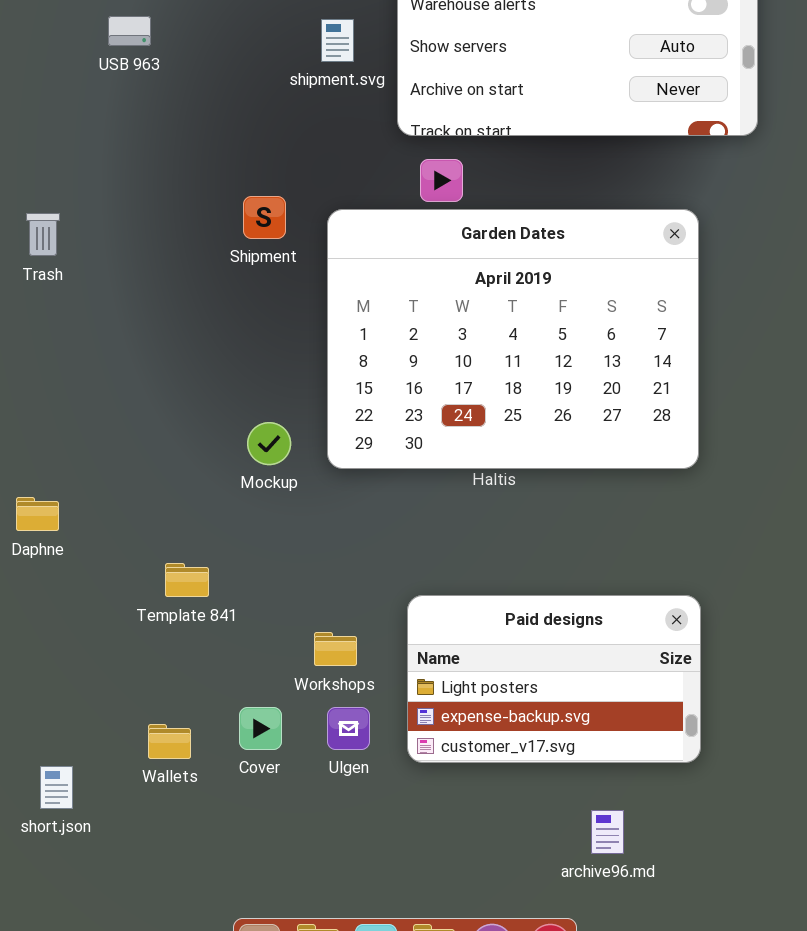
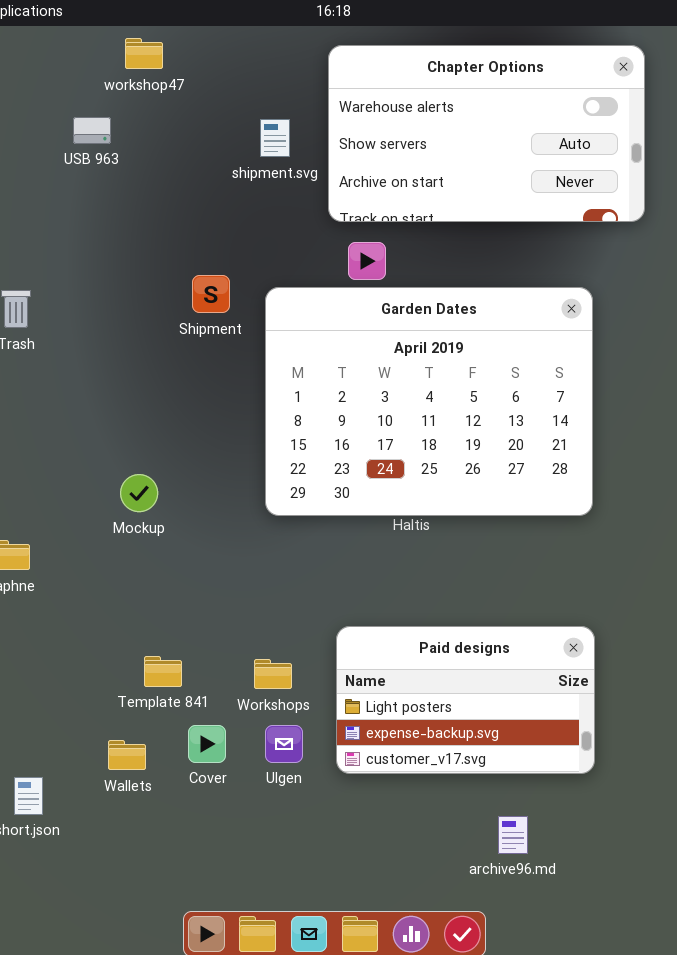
Mockup: [247,422,291,465] -> [120,474,158,512], moved
Template 841: [165,563,209,597] -> [144,656,182,687], moved

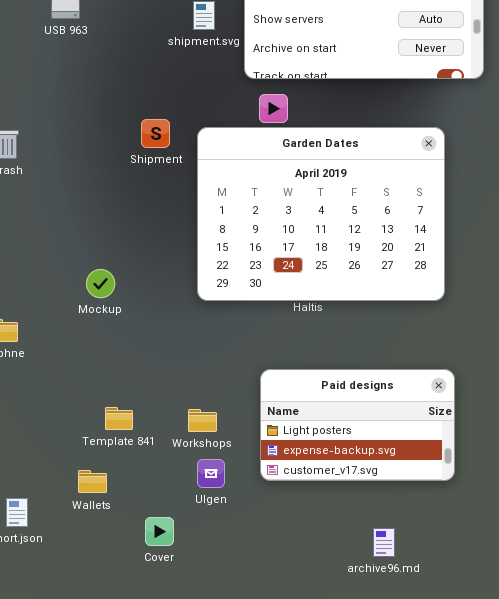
Paid designs: [336,626,595,774] -> [260,369,455,481], moved
Cover: [188,725,226,763] -> [145,517,174,546], moved

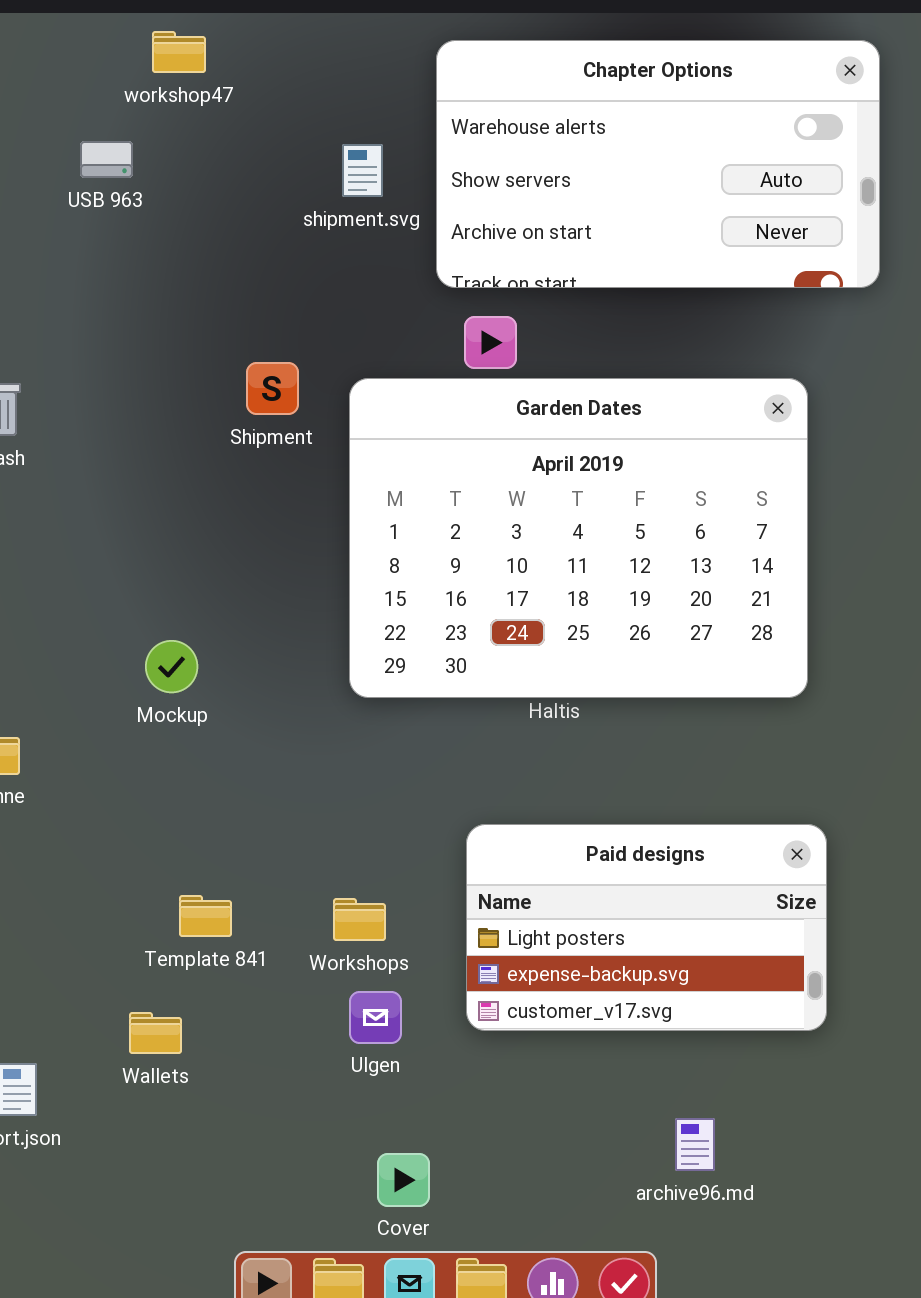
Cover: [145,517,174,546] -> [377,1153,430,1207], moved

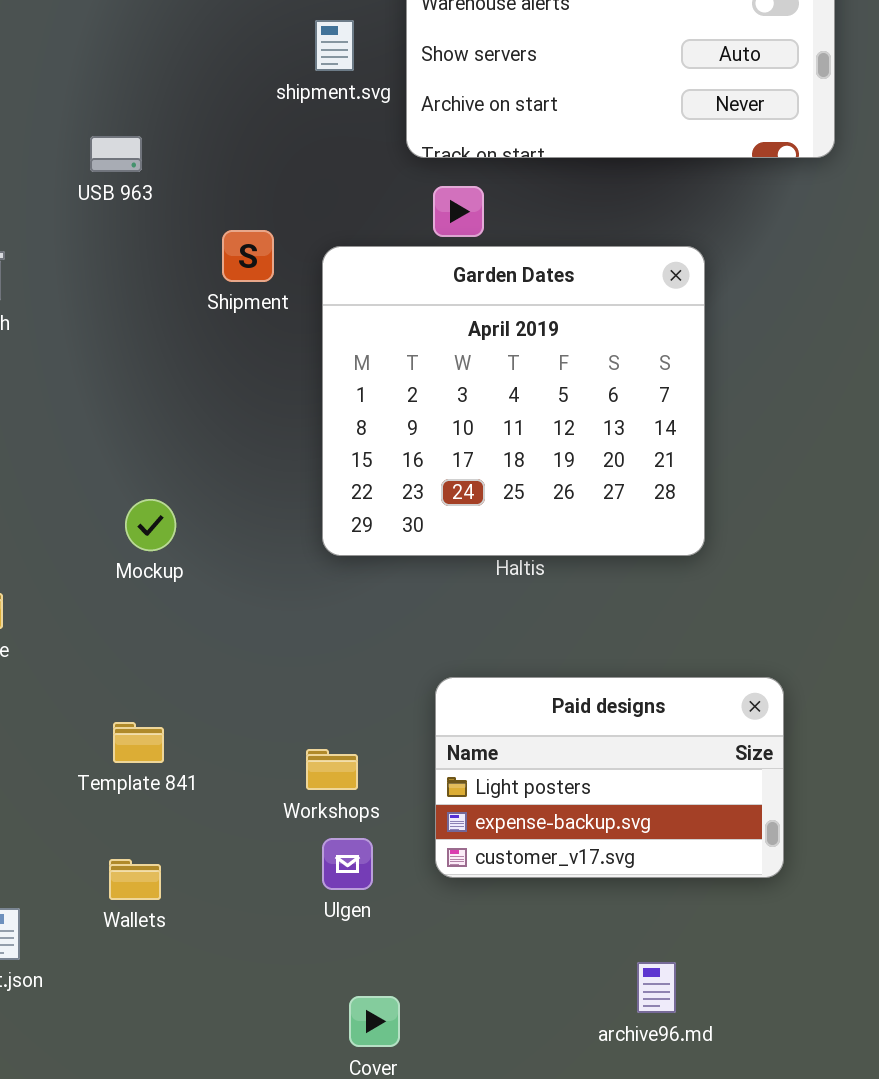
USB 963: [80,141,133,178] -> [90,136,142,172], moved
Garden Dates: [349,378,808,698] -> [322,246,705,556], resized
Template 841: [179,895,232,937] -> [113,722,164,763], moved

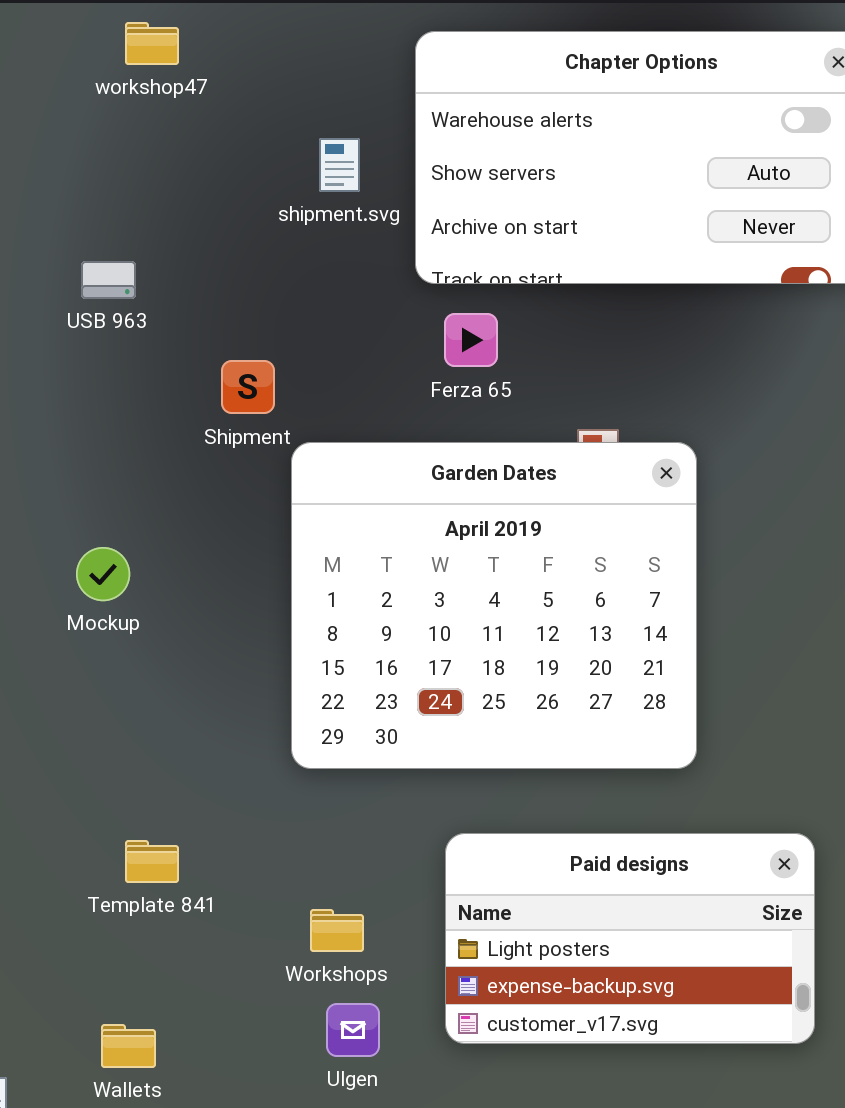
Garden Dates: [322,246,705,556] -> [291,442,697,769], moved
Mockup: [125,499,176,551] -> [76,547,130,601], moved
Template 841: [113,722,164,763] -> [125,840,179,883], moved

